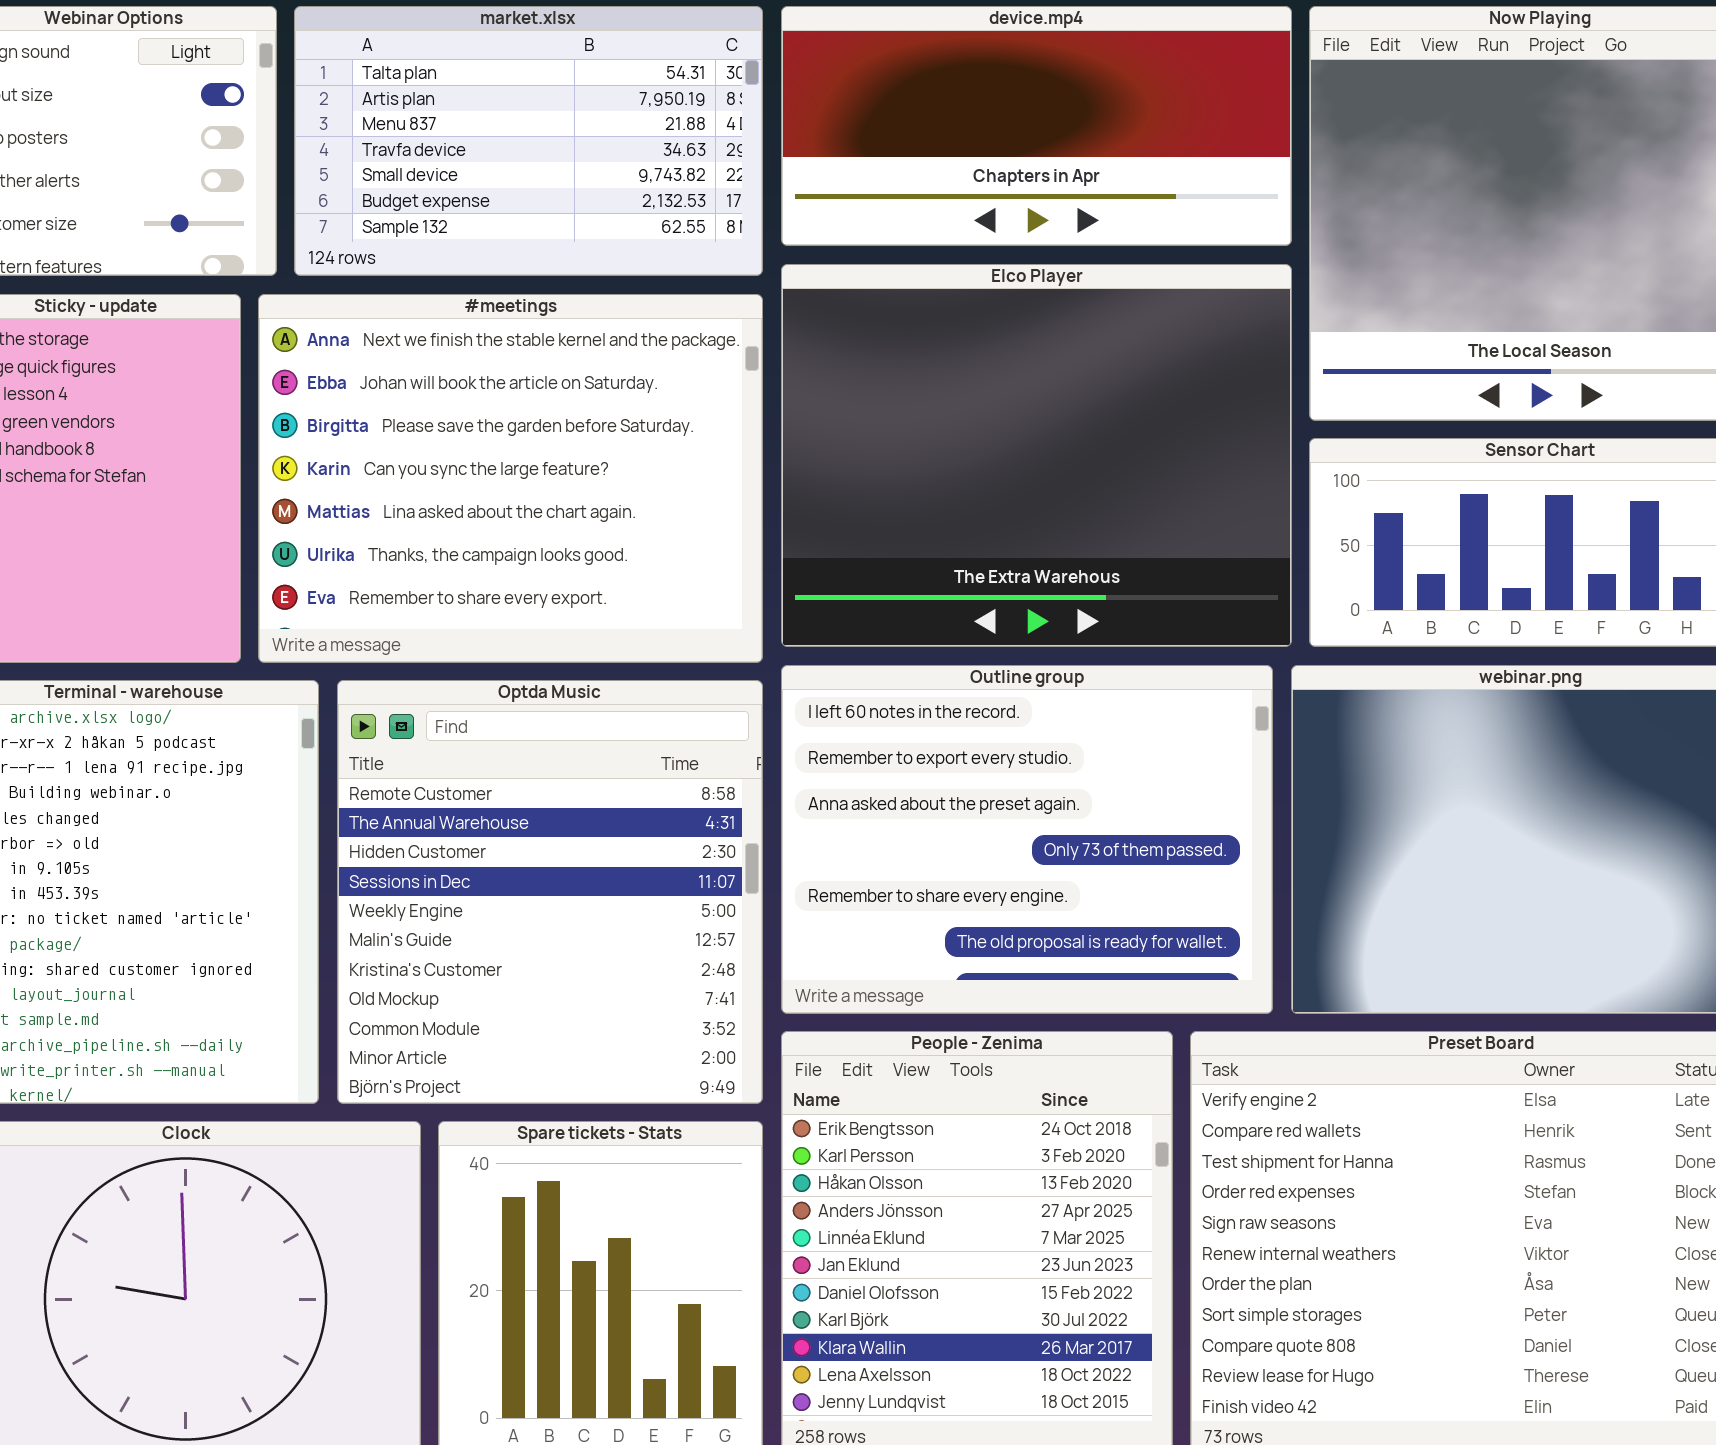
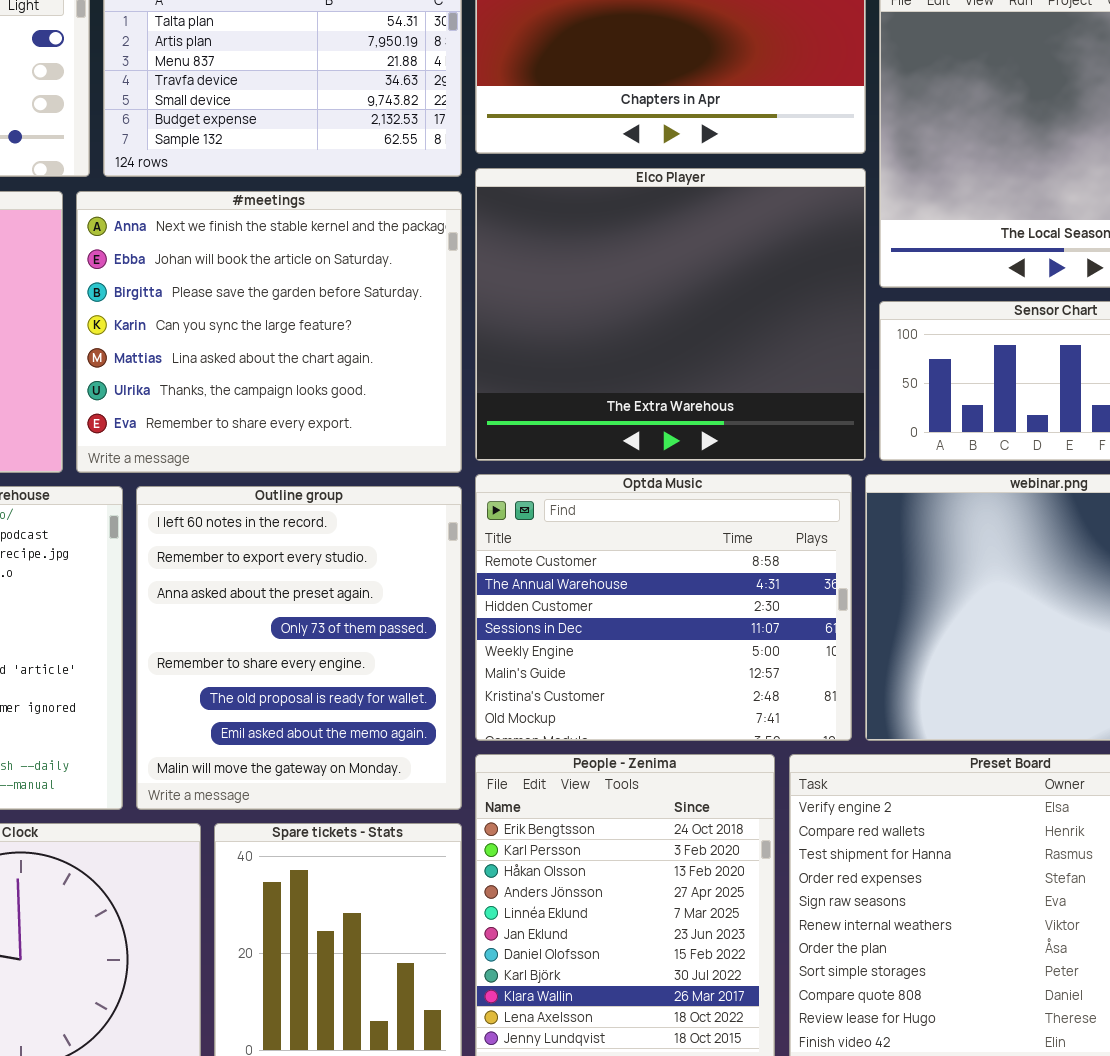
Outline group: [781,665,1273,1014] -> [136,486,462,810], moved, resized
Optda Music: [337,680,763,1104] -> [475,474,852,741], moved, resized

